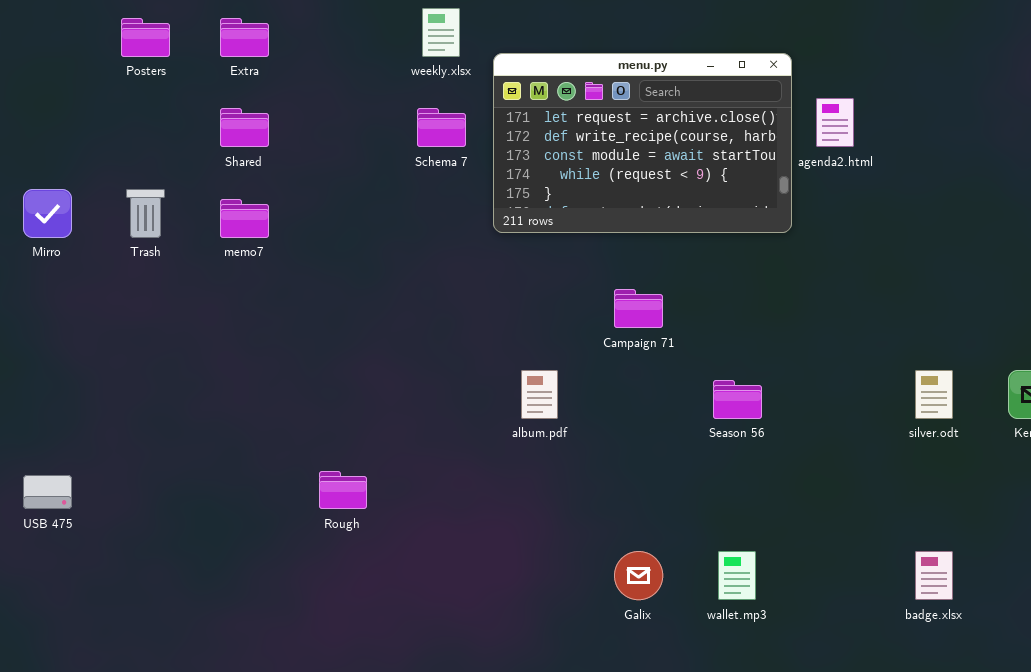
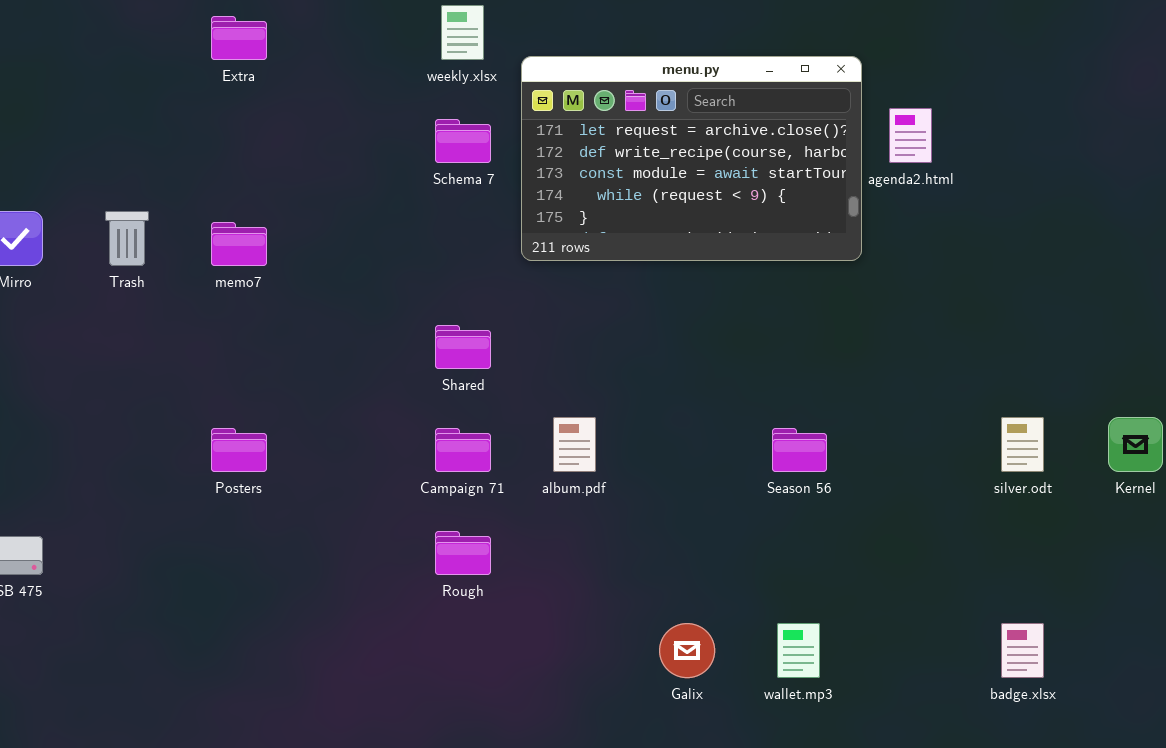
Posters: [121,18,170,57] -> [211,428,267,472], moved
Shared: [220,108,269,147] -> [435,325,491,369], moved
Campaign 71: [614,289,663,328] -> [435,428,491,472], moved
Rough: [319,471,367,509] -> [435,531,491,575], moved

